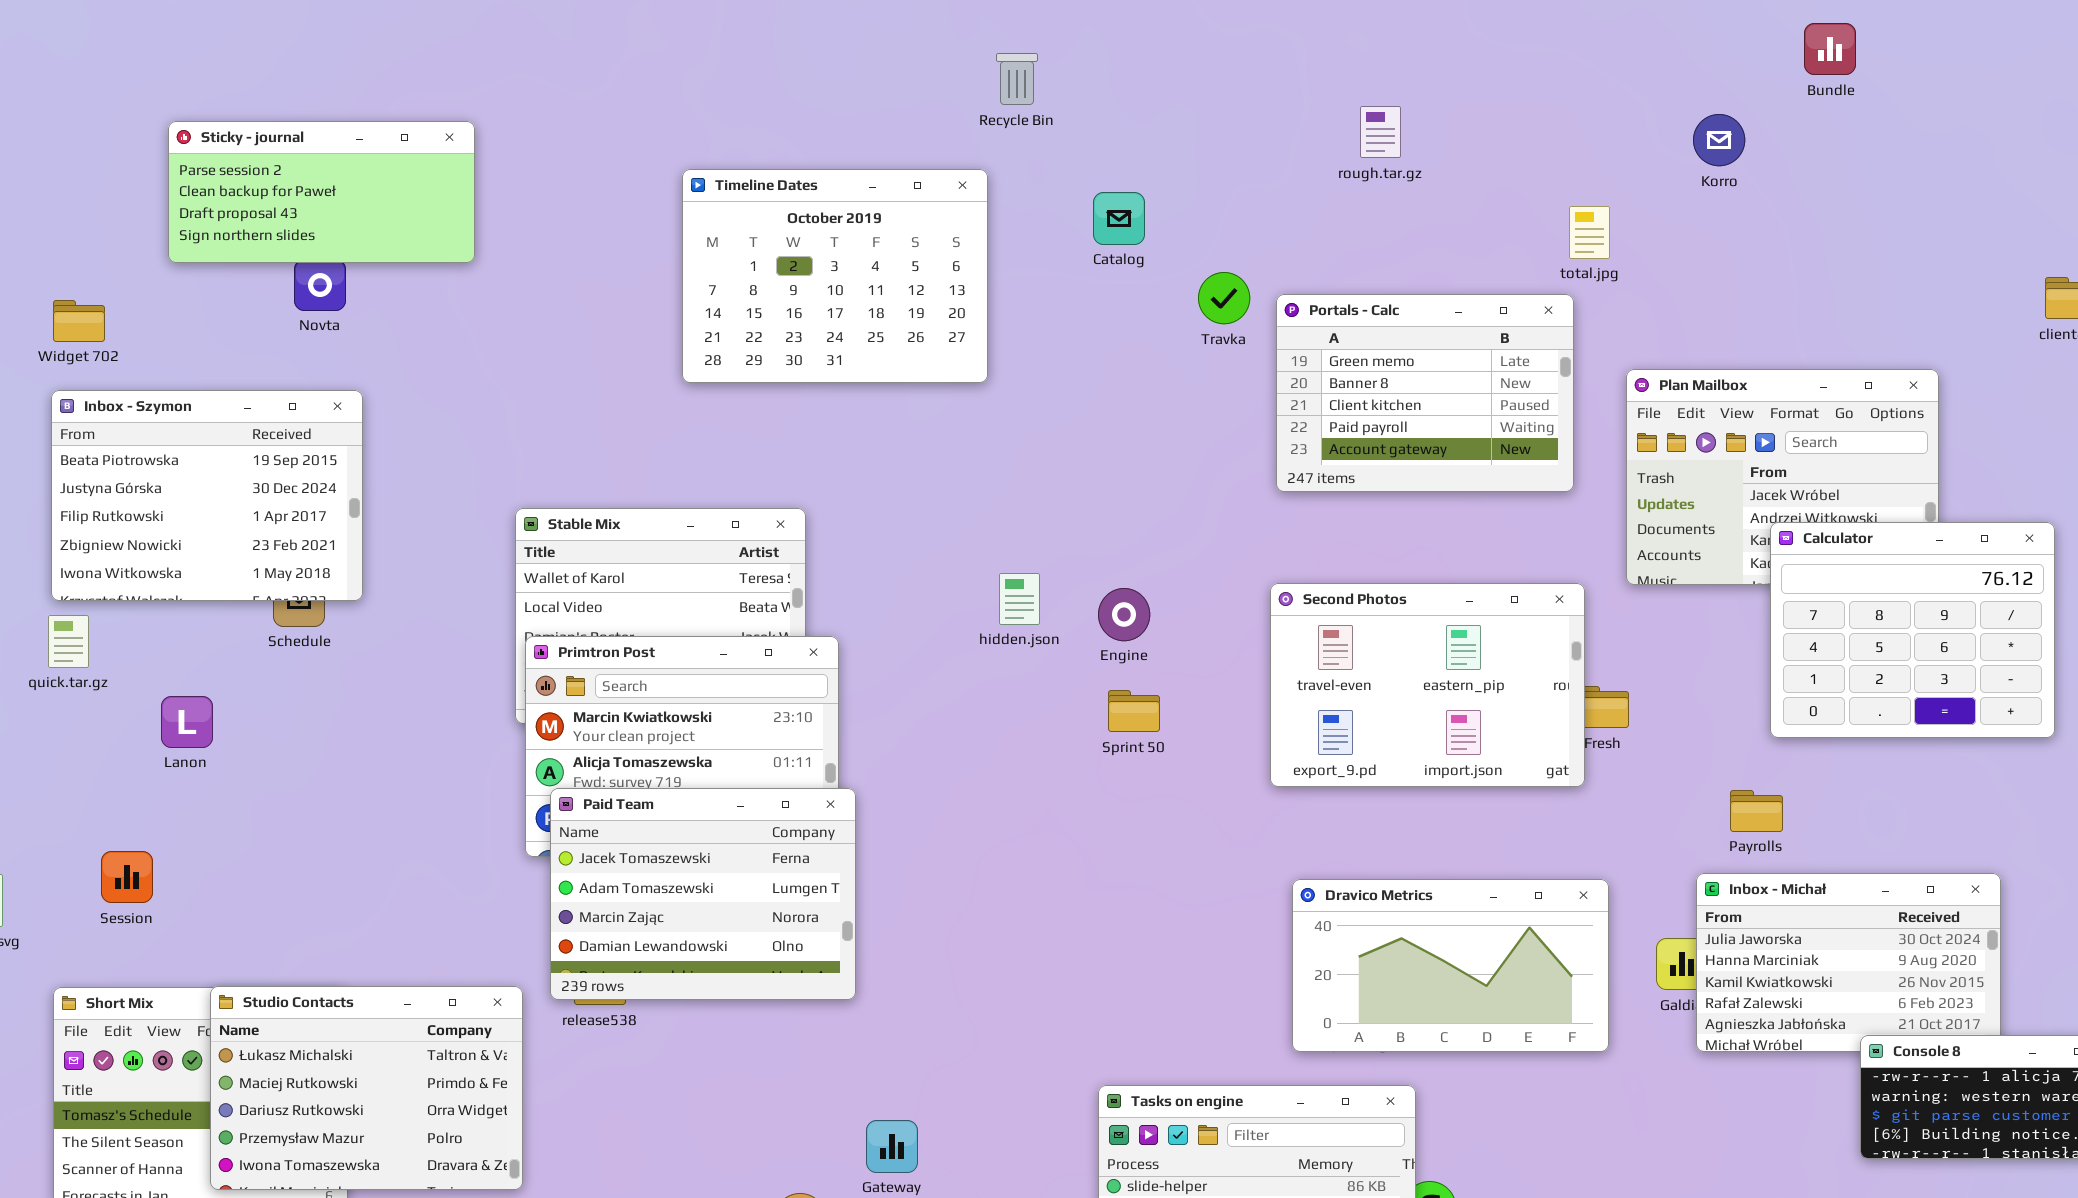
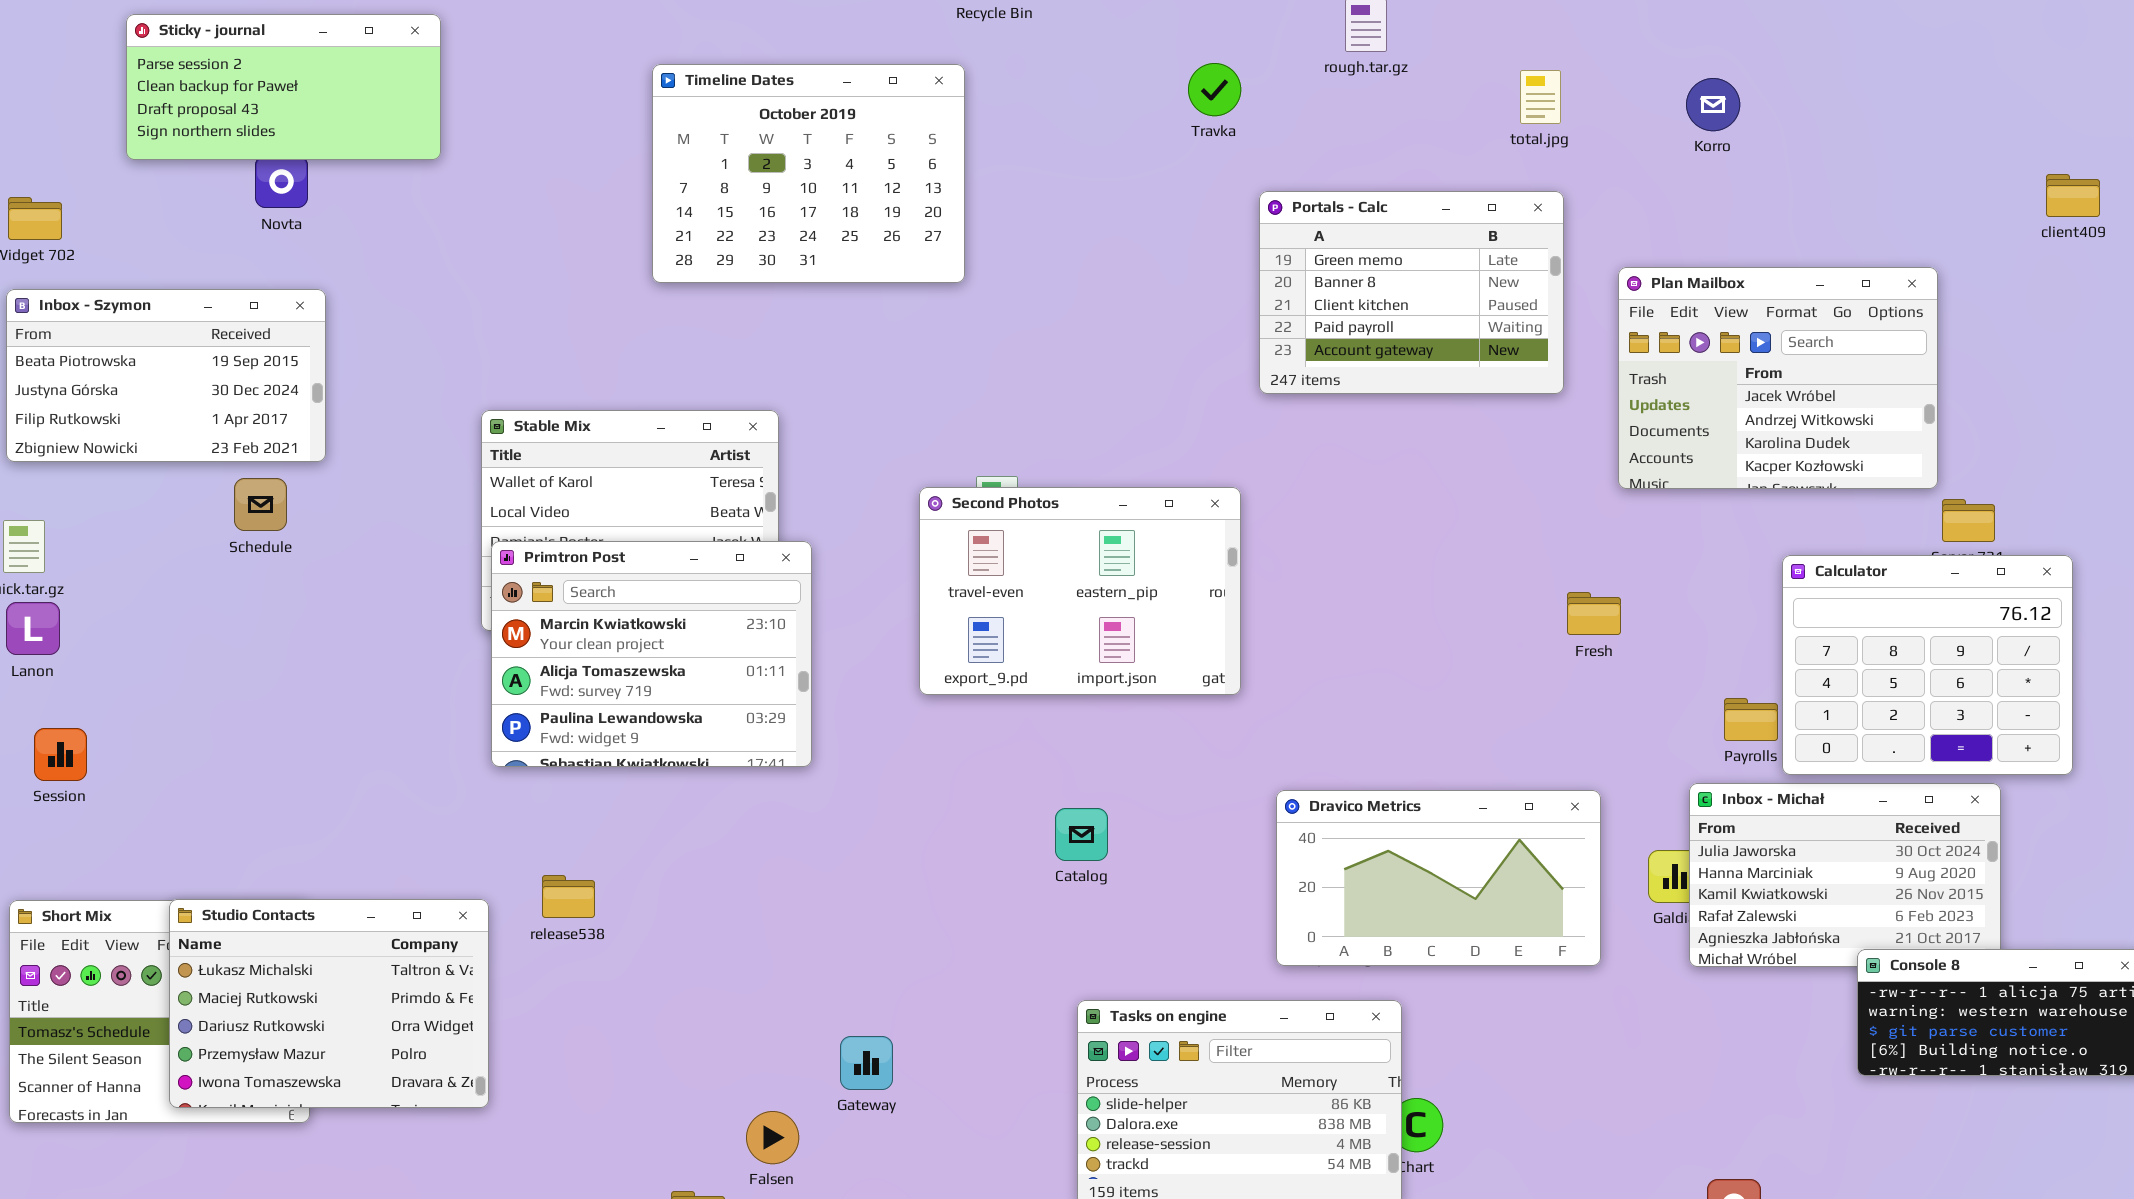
Korro: [1693,114,1745,166] -> [1686,78,1740,131], moved
Catalog: [1093,192,1145,245] -> [1055,808,1108,861], moved
total.jpg: [1569,206,1610,259] -> [1520,70,1561,124], moved
Travka: [1198,272,1250,324] -> [1188,63,1241,116], moved
Inbox - Szymon: [51,390,363,601] -> [6,289,326,462], resized
Calculator: [1770,522,2055,738] -> [1782,555,2073,775], moved
Second Photos: [1270,583,1585,787] -> [919,487,1241,695], moved
Lanon: [161,696,213,748] -> [6,602,60,655], moved
Paid Team: [550,788,856,1000] -> none, closed
Session: [101,851,153,903] -> [34,728,87,781], moved

